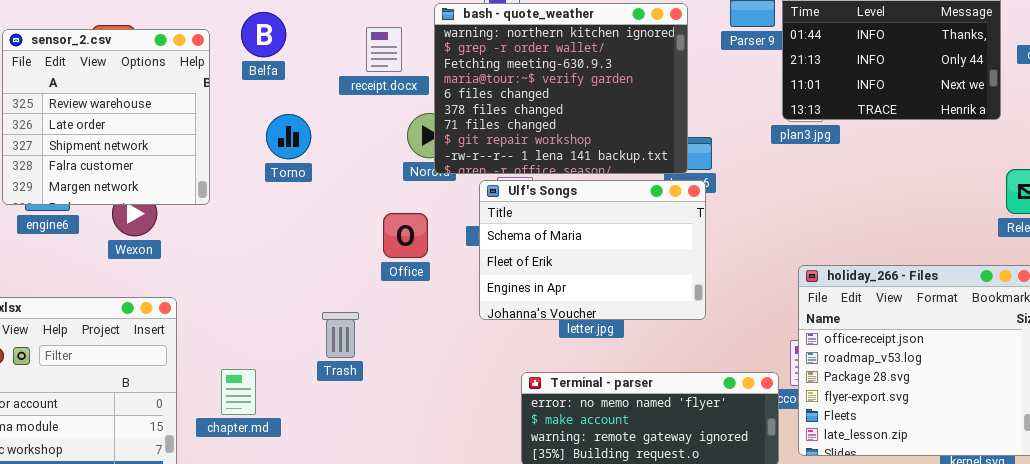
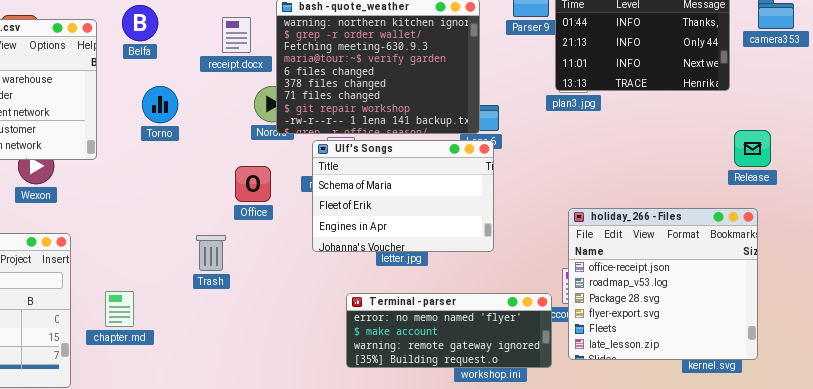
Trash: [322,312,359,358] -> [196,235,226,271], moved

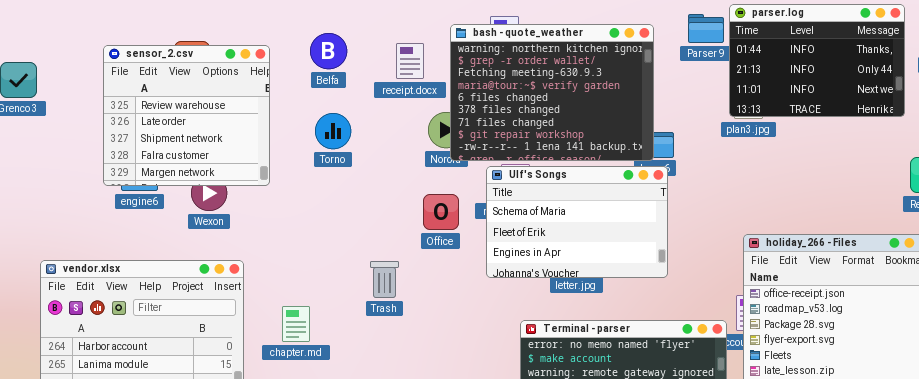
Belfa: [122,5,158,41] -> [310,33,347,69], moved
Office: [235,166,271,202] -> [423,194,459,230], moved
chapter.md: [105,291,134,327] -> [282,306,310,342], moved

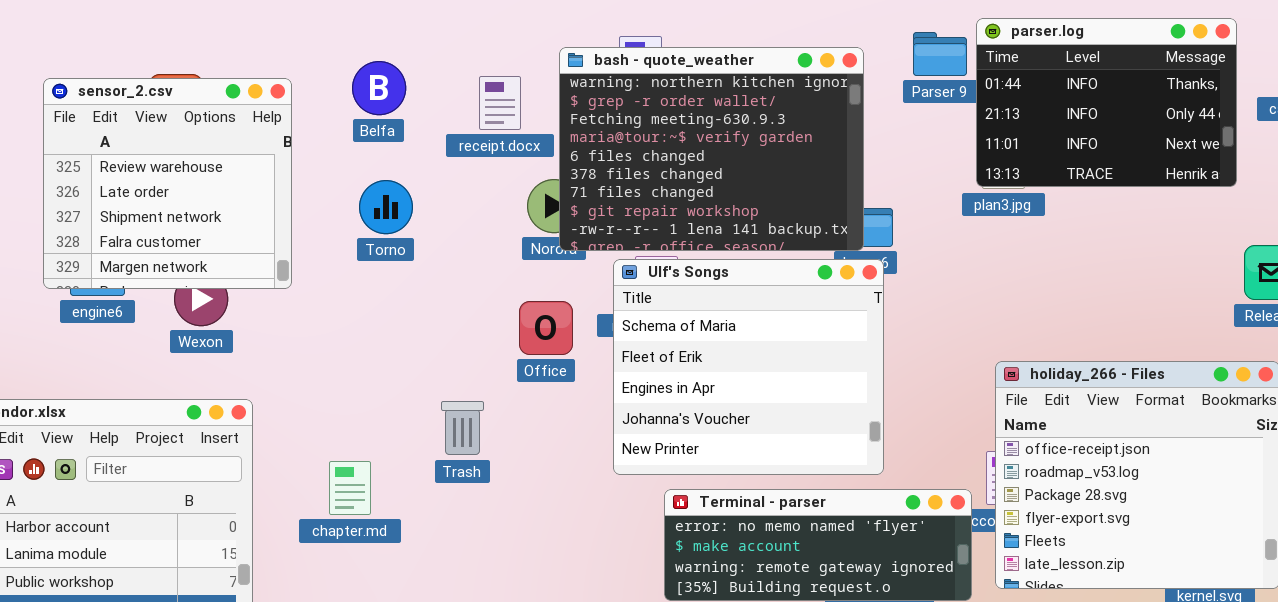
Ulf's Songs: [486,166,668,278] -> [613,259,884,475], resized
chapter.md: [282,306,310,342] -> [329,461,371,515], moved

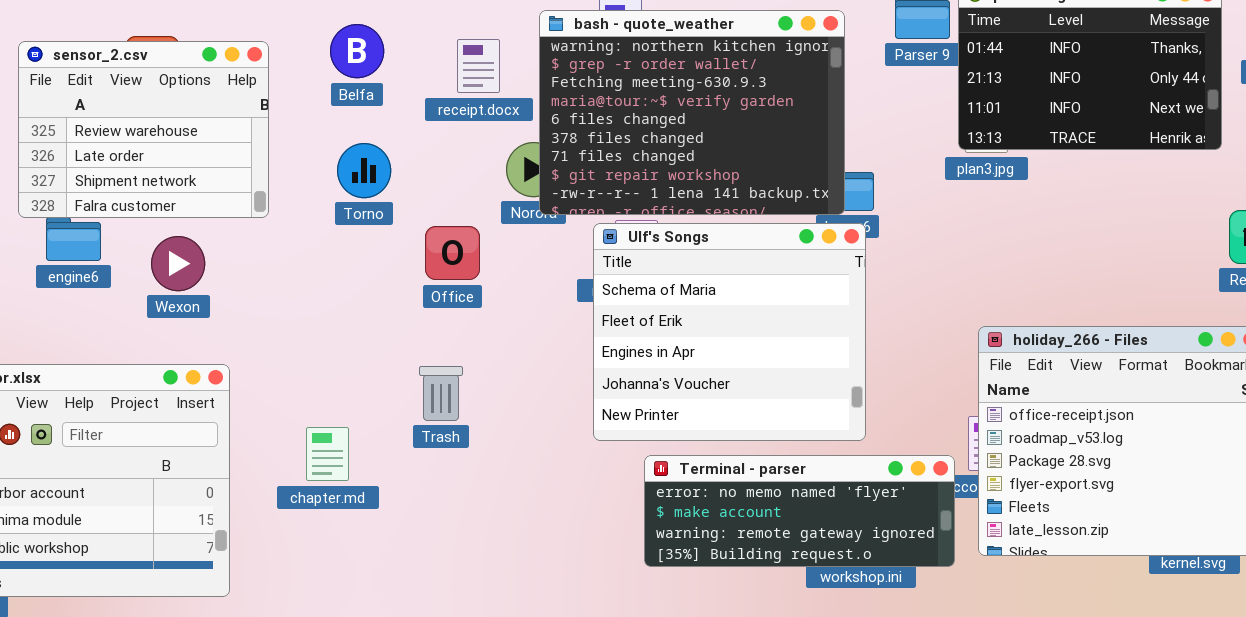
sensor_2.csv: [43,78,292,289] -> [18,41,269,218], resized
Office: [519,301,573,355] -> [425,226,480,280], moved

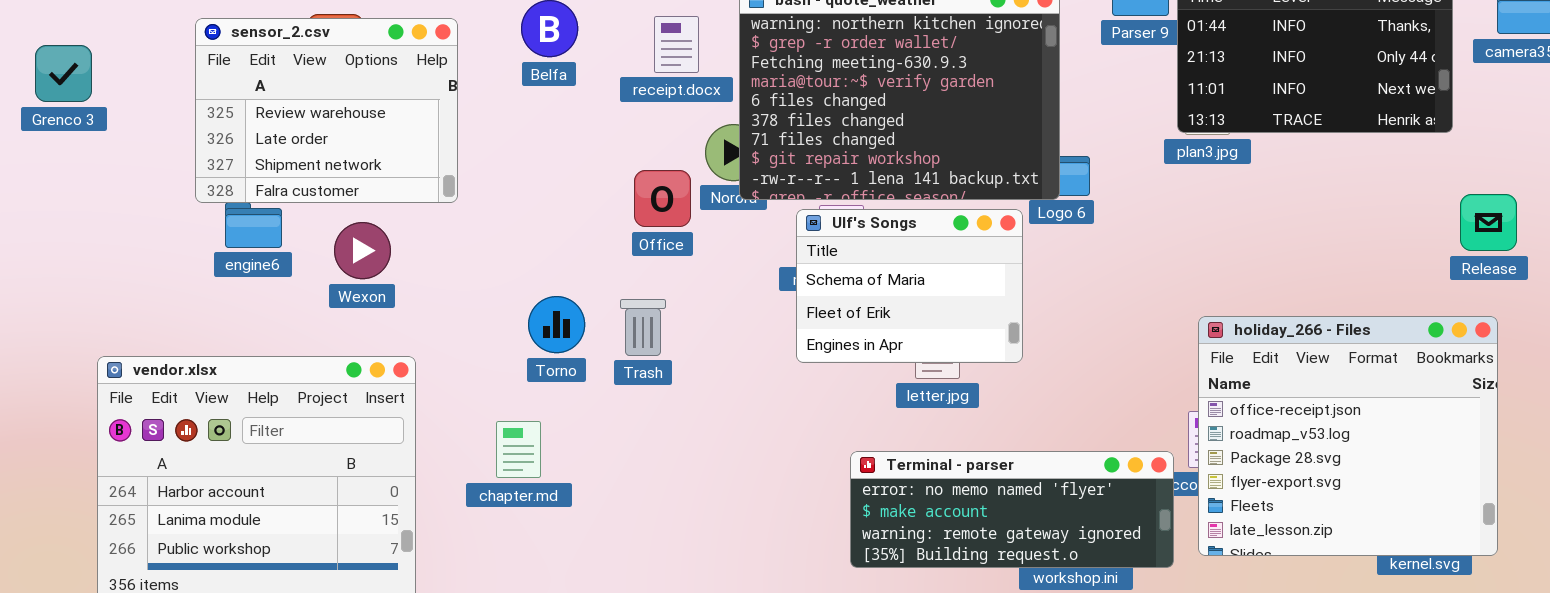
Torno: [337,143,391,198] -> [528,296,585,353], moved
Ulf's Songs: [593,223,866,441] -> [796,209,1023,363], resized
Office: [425,226,480,280] -> [634,170,691,227], moved
Trash: [419,366,463,421] -> [620,299,666,356], moved

